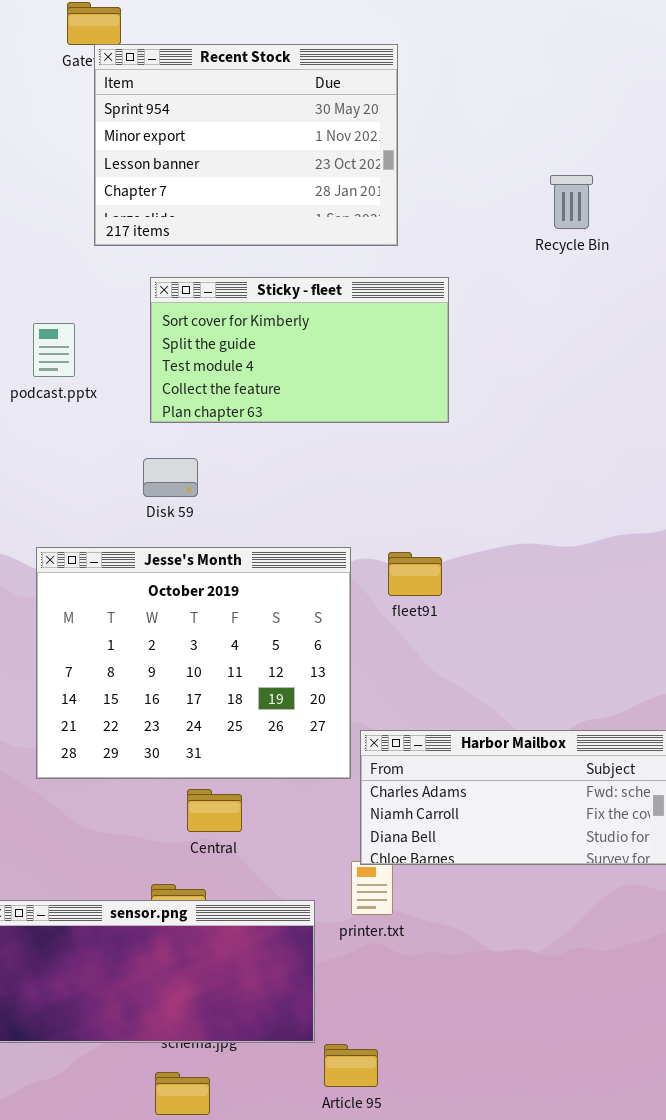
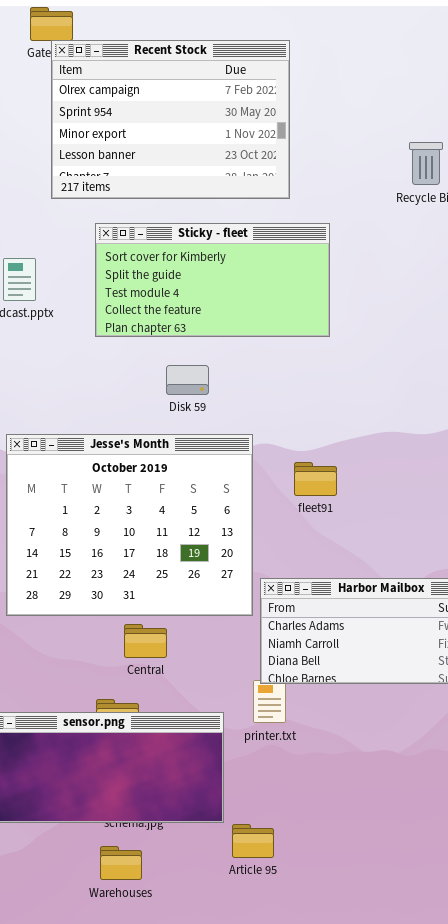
Recent Stock: [94,44,398,246] -> [51,40,290,199], scrolled up 1 row
Disk 59: [143,458,198,497] -> [166,365,209,395], moved
fleet91: [388,552,442,596] -> [294,462,337,496], moved

